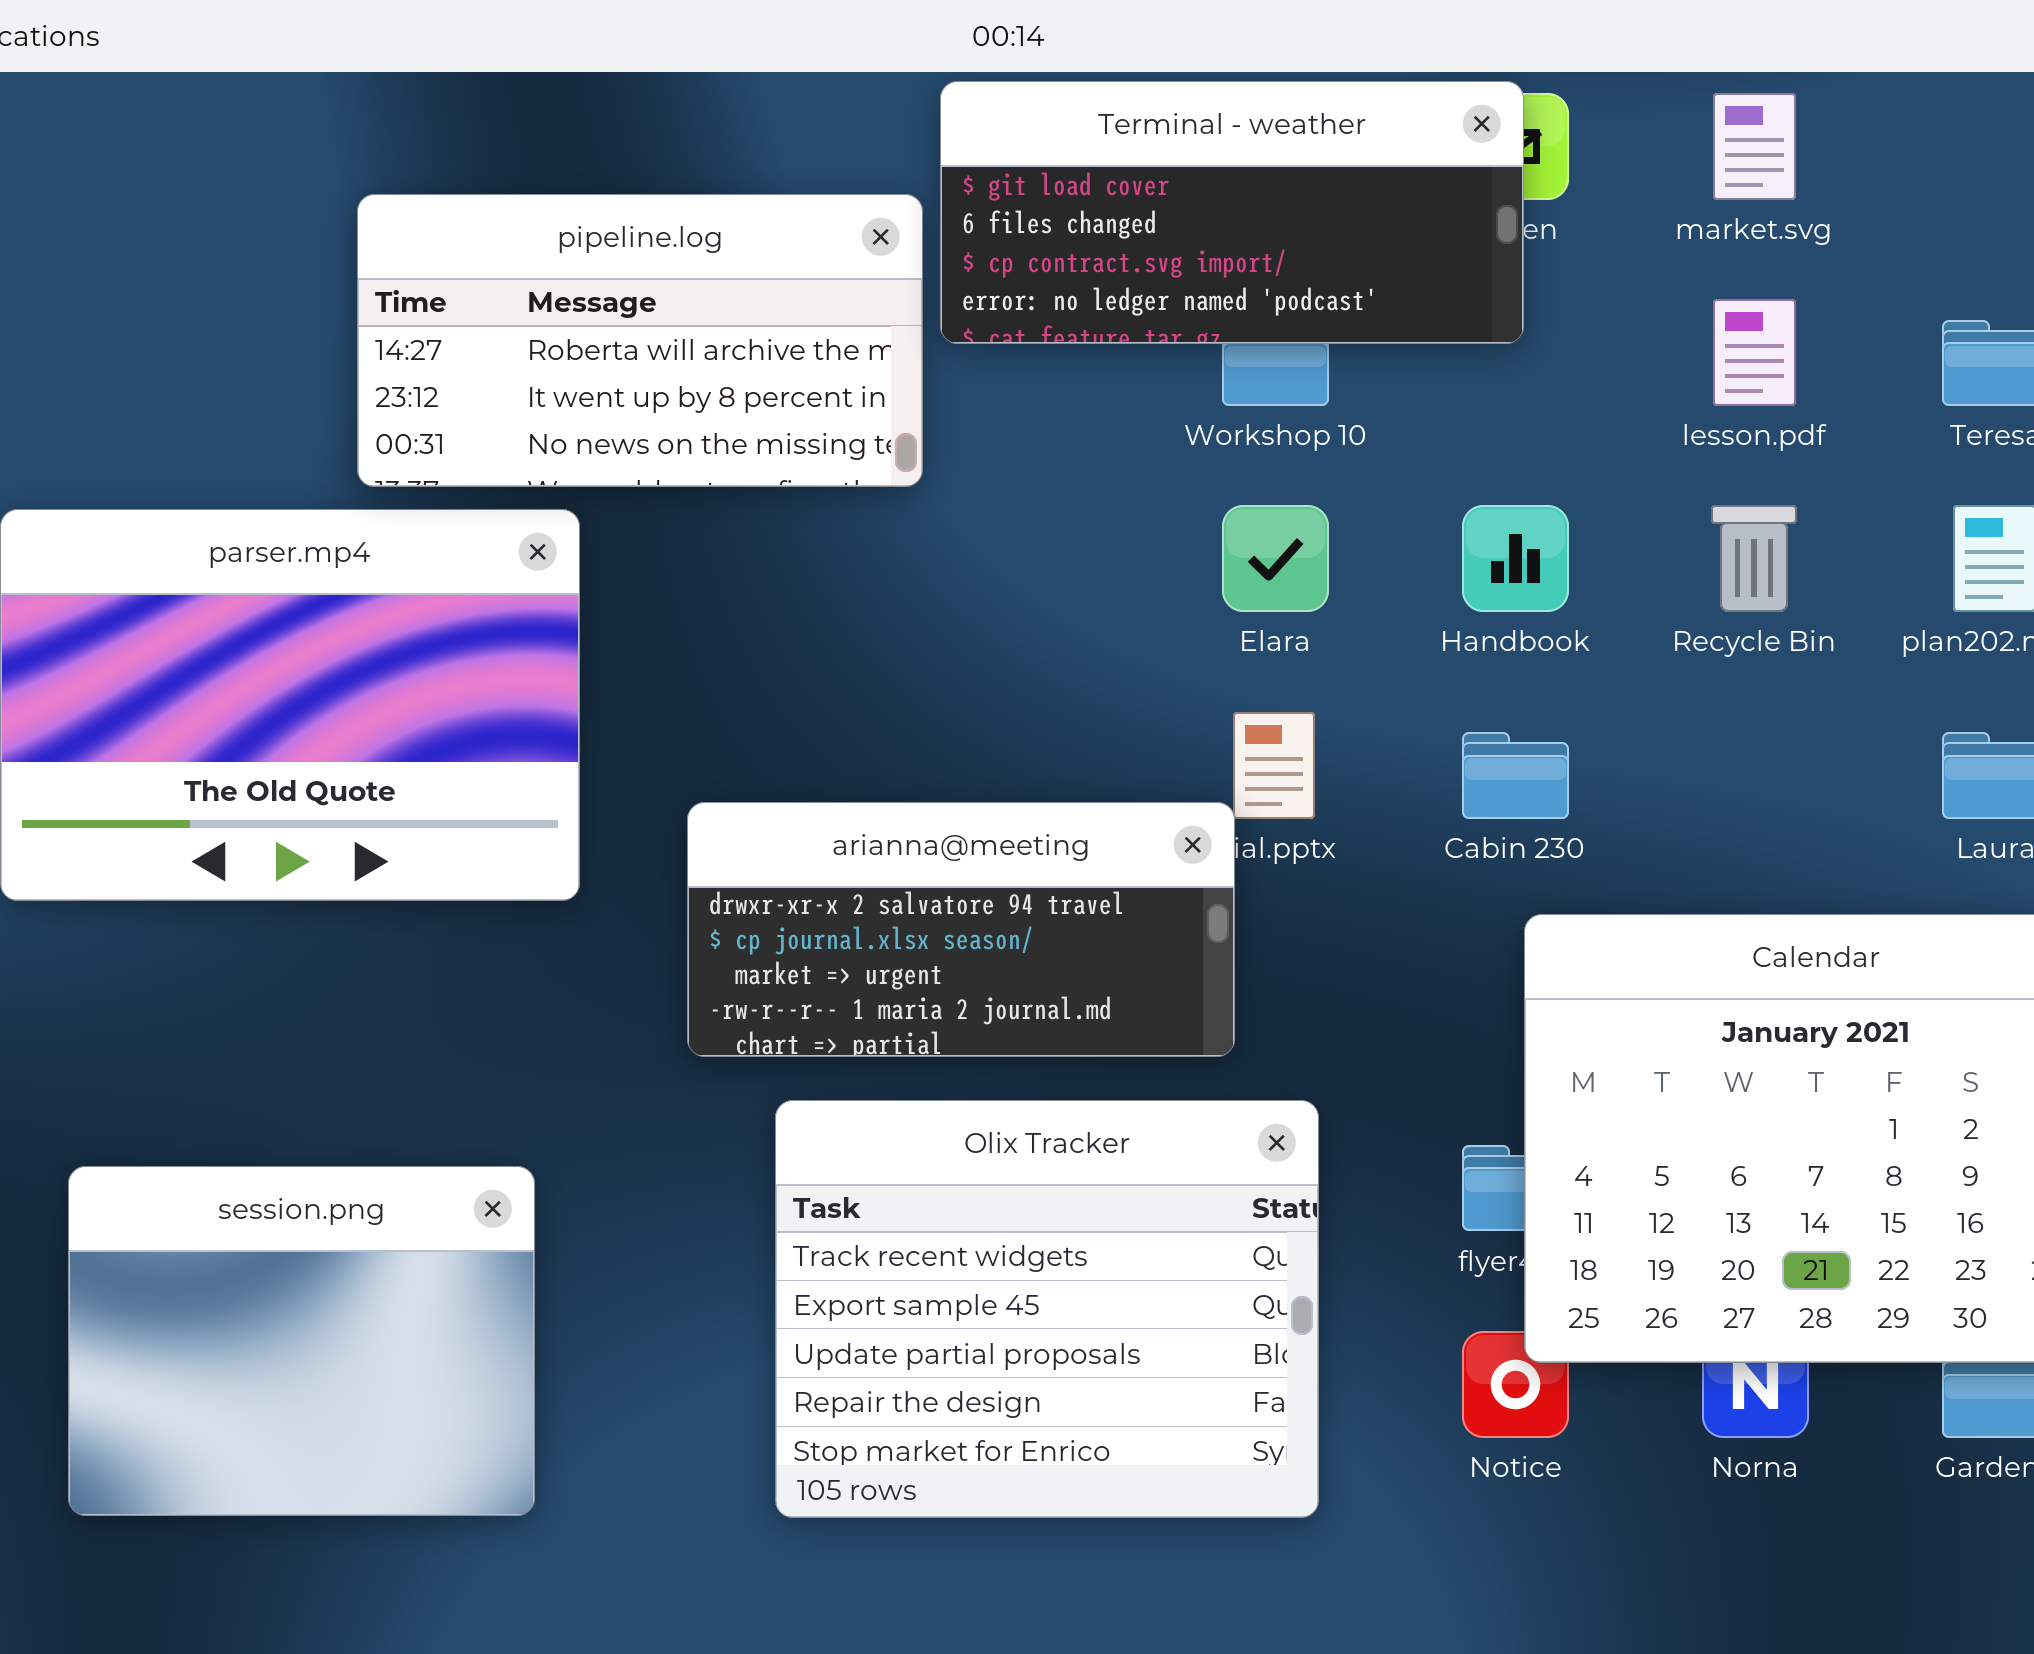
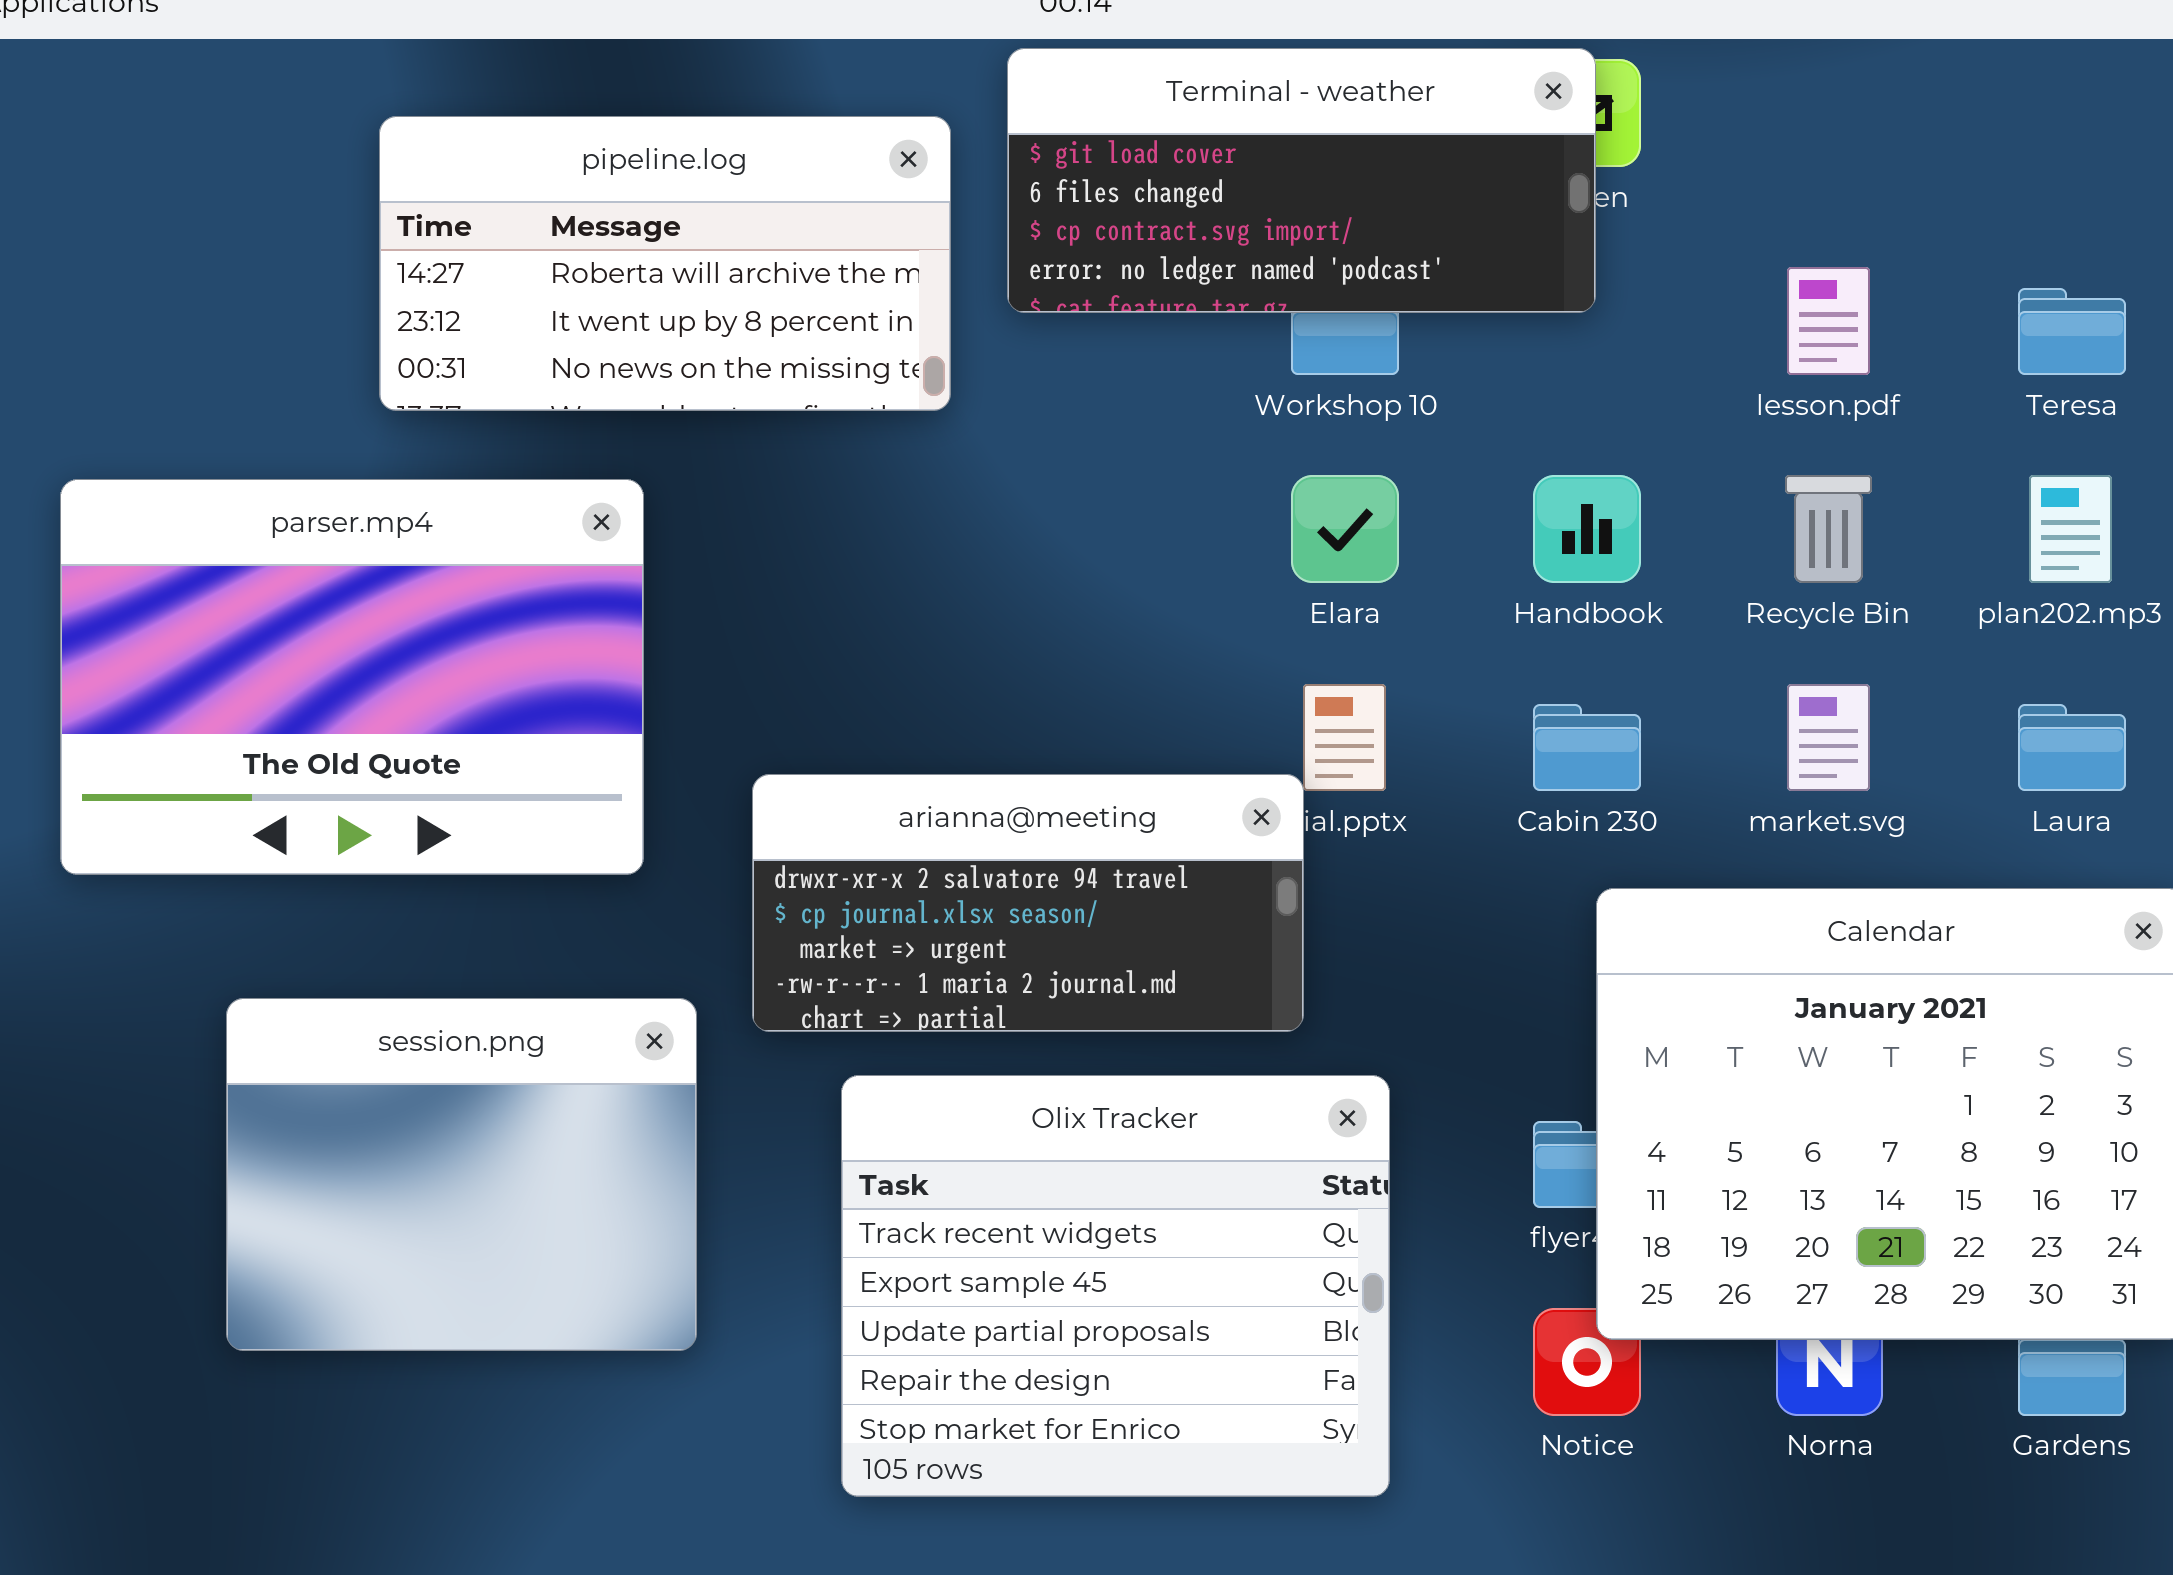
market.svg: [1713,93,1796,200] -> [1787,684,1870,791], moved
pipeline.log: [357,194,923,487] -> [379,116,951,411], moved
session.png: [68,1166,535,1516] -> [226,998,697,1351], moved

